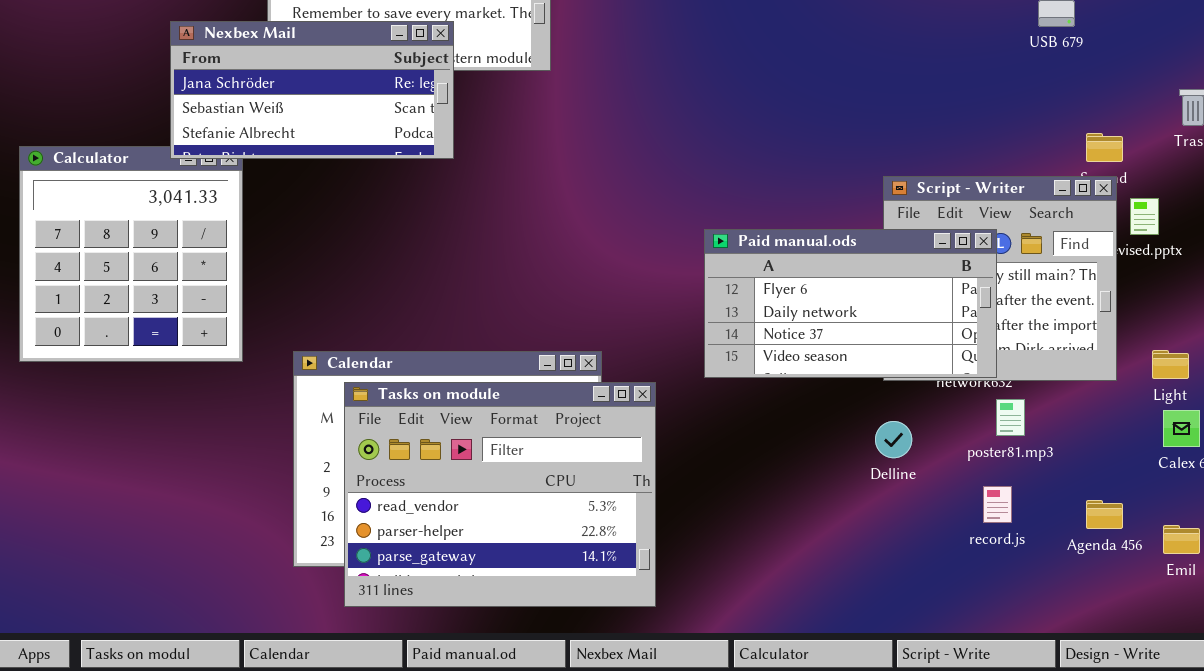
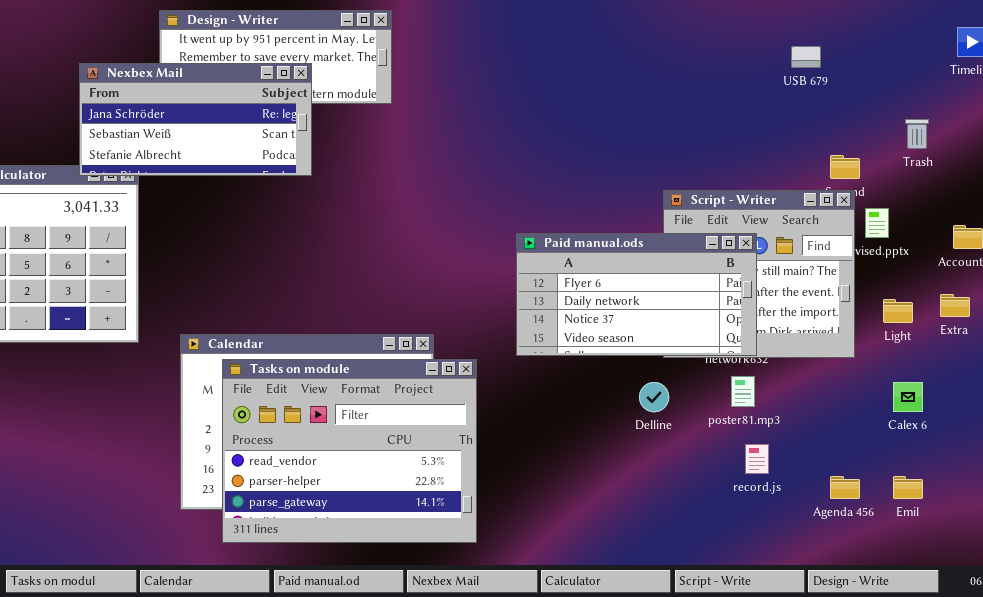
Light: [1152,350,1189,379] -> [883,299,913,323], moved
poster81.mp3: [996,399,1025,436] -> [731,376,755,407], moved
Delline: [875,421,912,458] -> [639,382,669,412], moved
Agenda 456: [1086,500,1123,529] -> [830,476,860,499], moved

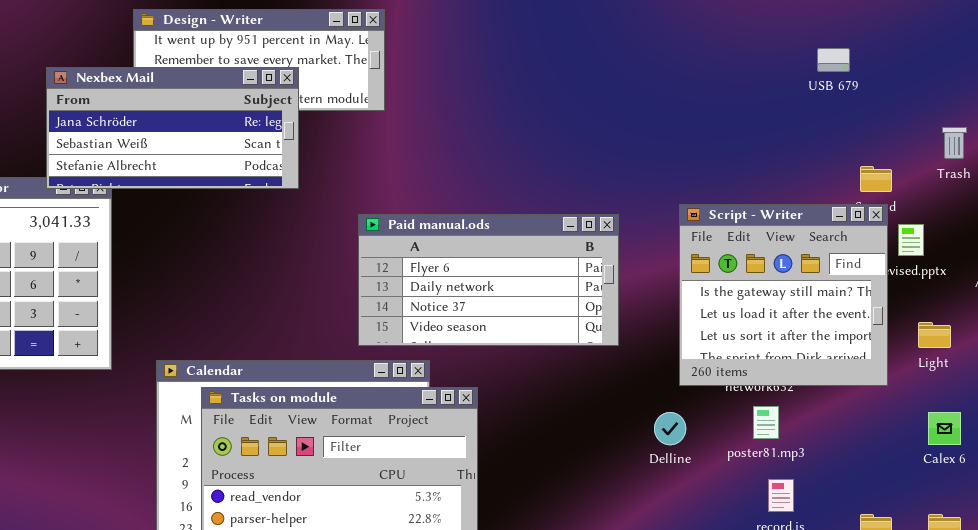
Paid manual.ods: [516,233,757,356] -> [358,214,619,346], moved

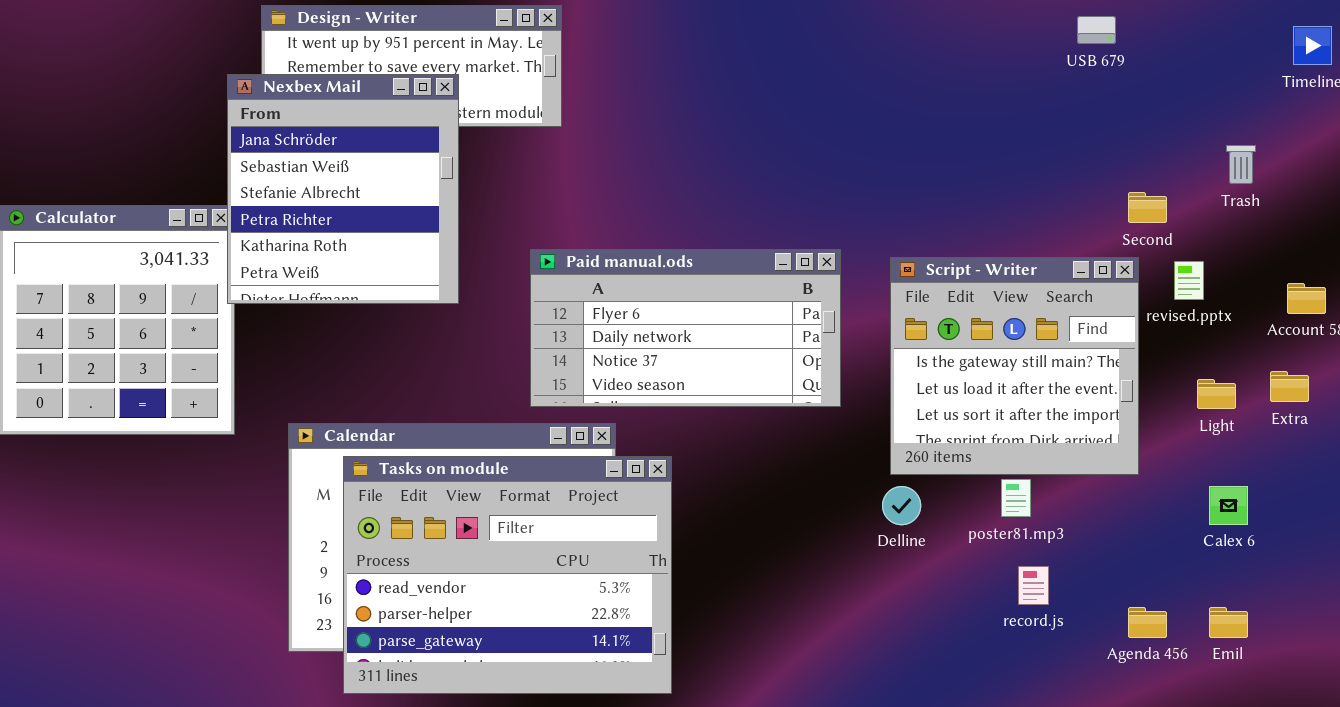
USB 679: [817,48,850,72] -> [1077,16,1116,44], moved
Nexbex Mail: [46,67,299,189] -> [227,74,459,304], resized
Script - Writer: [679,204,888,386] -> [890,257,1139,475], moved

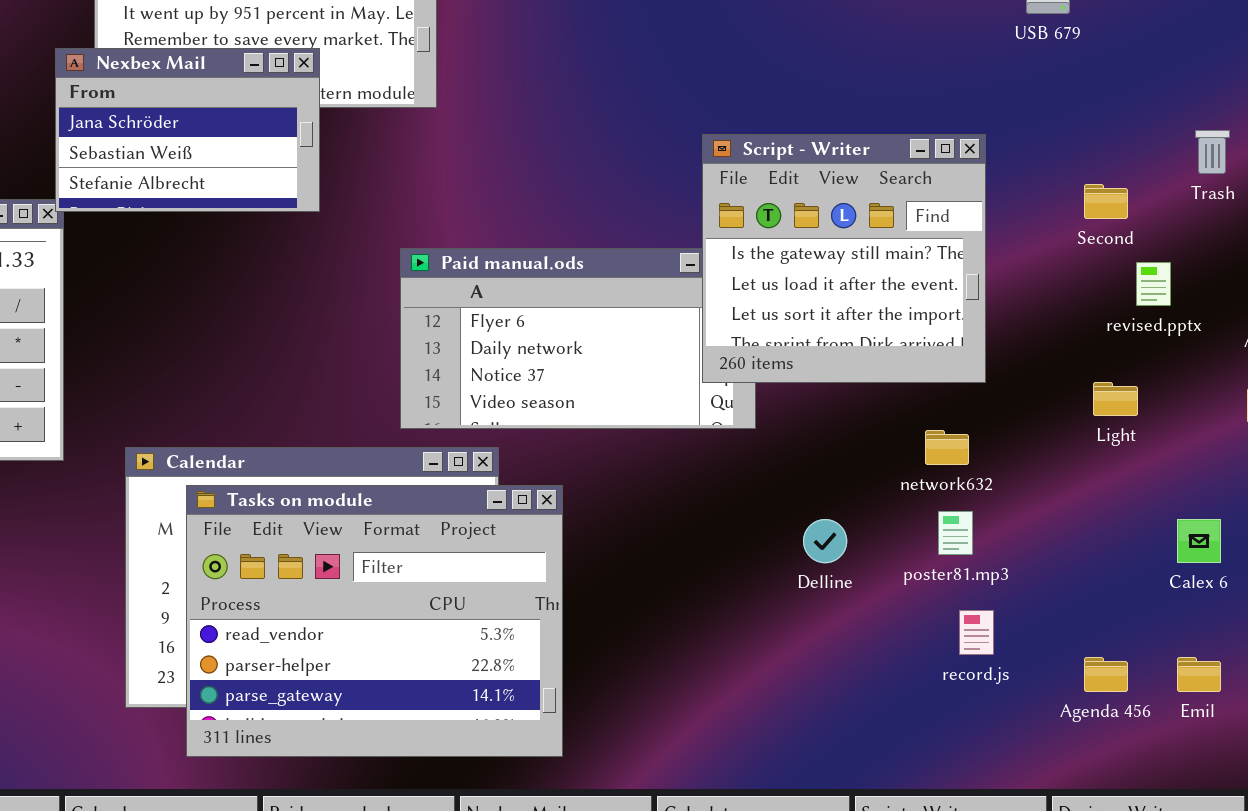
Nexbex Mail: [227,74,459,304] -> [55,48,320,212], resized
Script - Writer: [890,257,1139,475] -> [702,134,986,383], moved
Light: [1197,379,1236,409] -> [1093,382,1138,416], moved

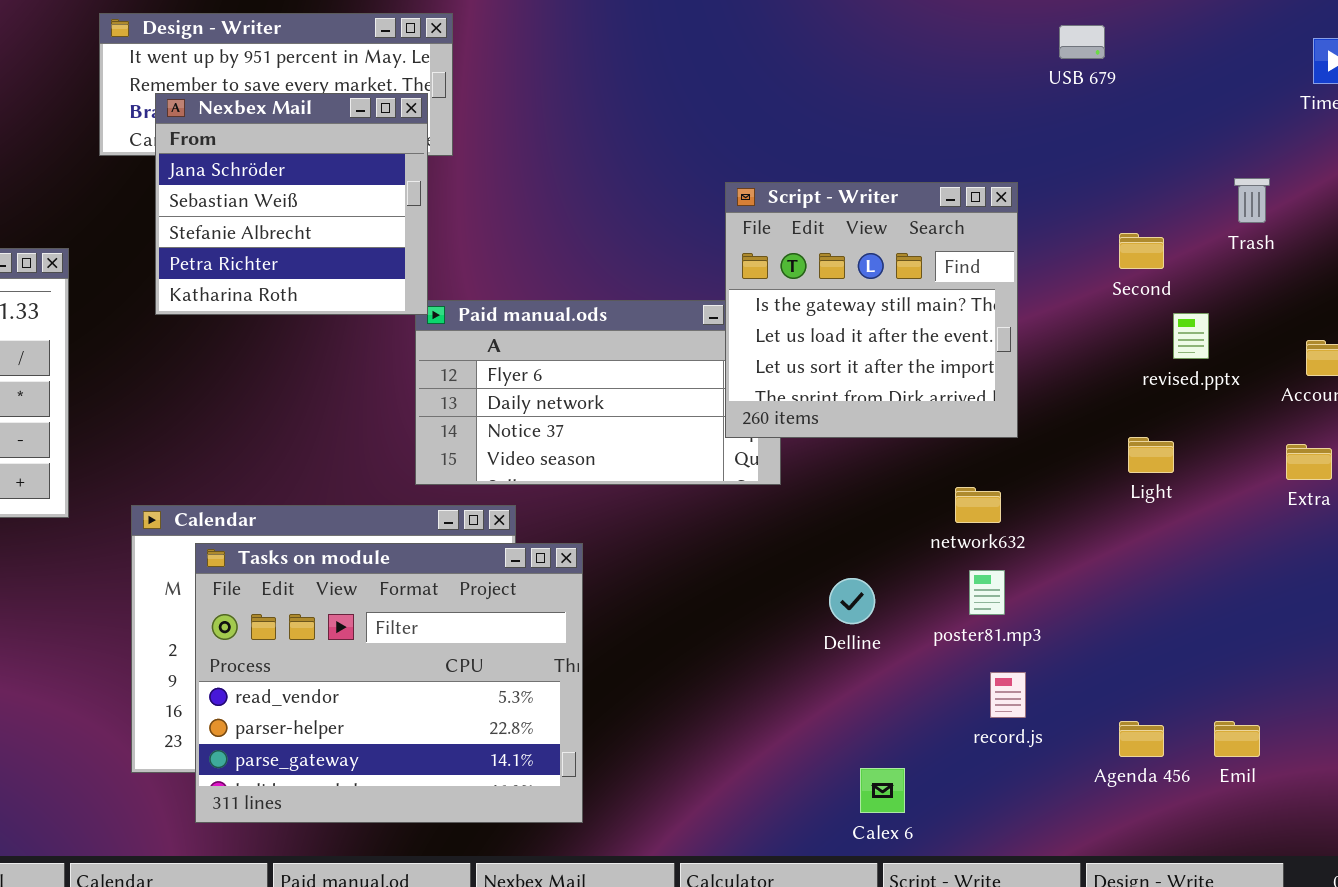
Nexbex Mail: [55,48,320,212] -> [155,93,428,315], moved, resized
Calex 6: [1177,519,1221,563] -> [860,768,905,813], moved

